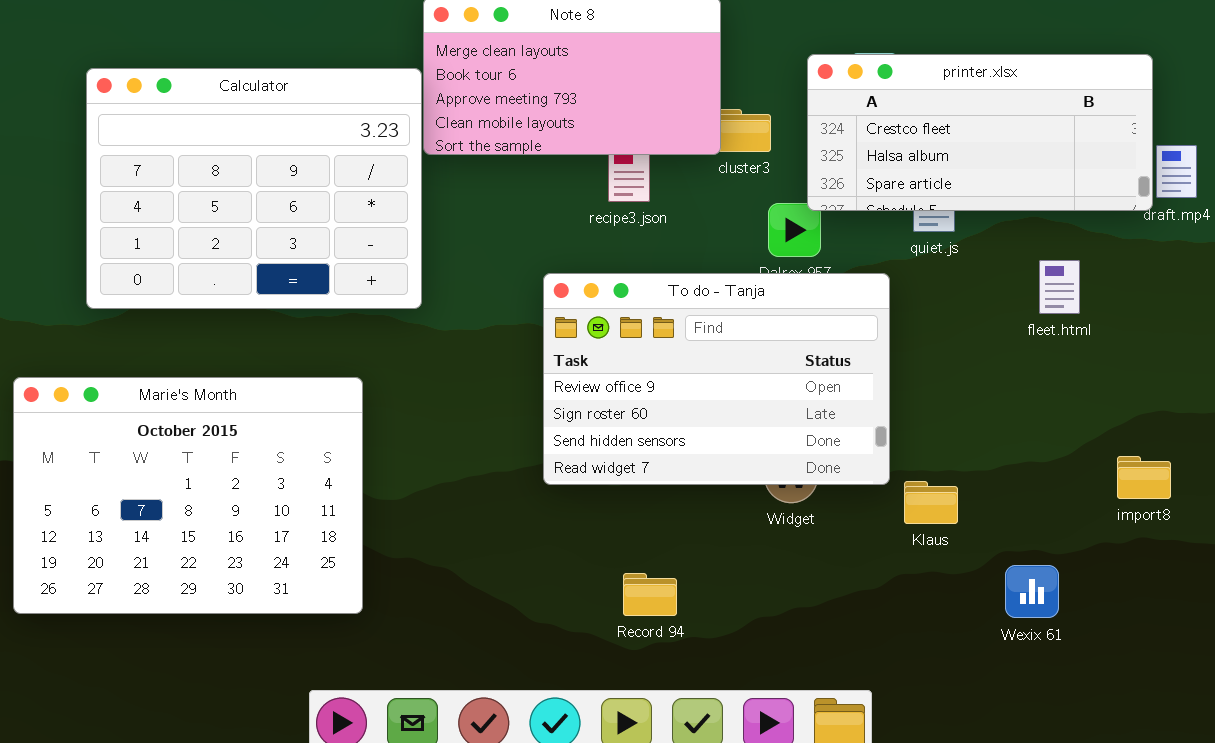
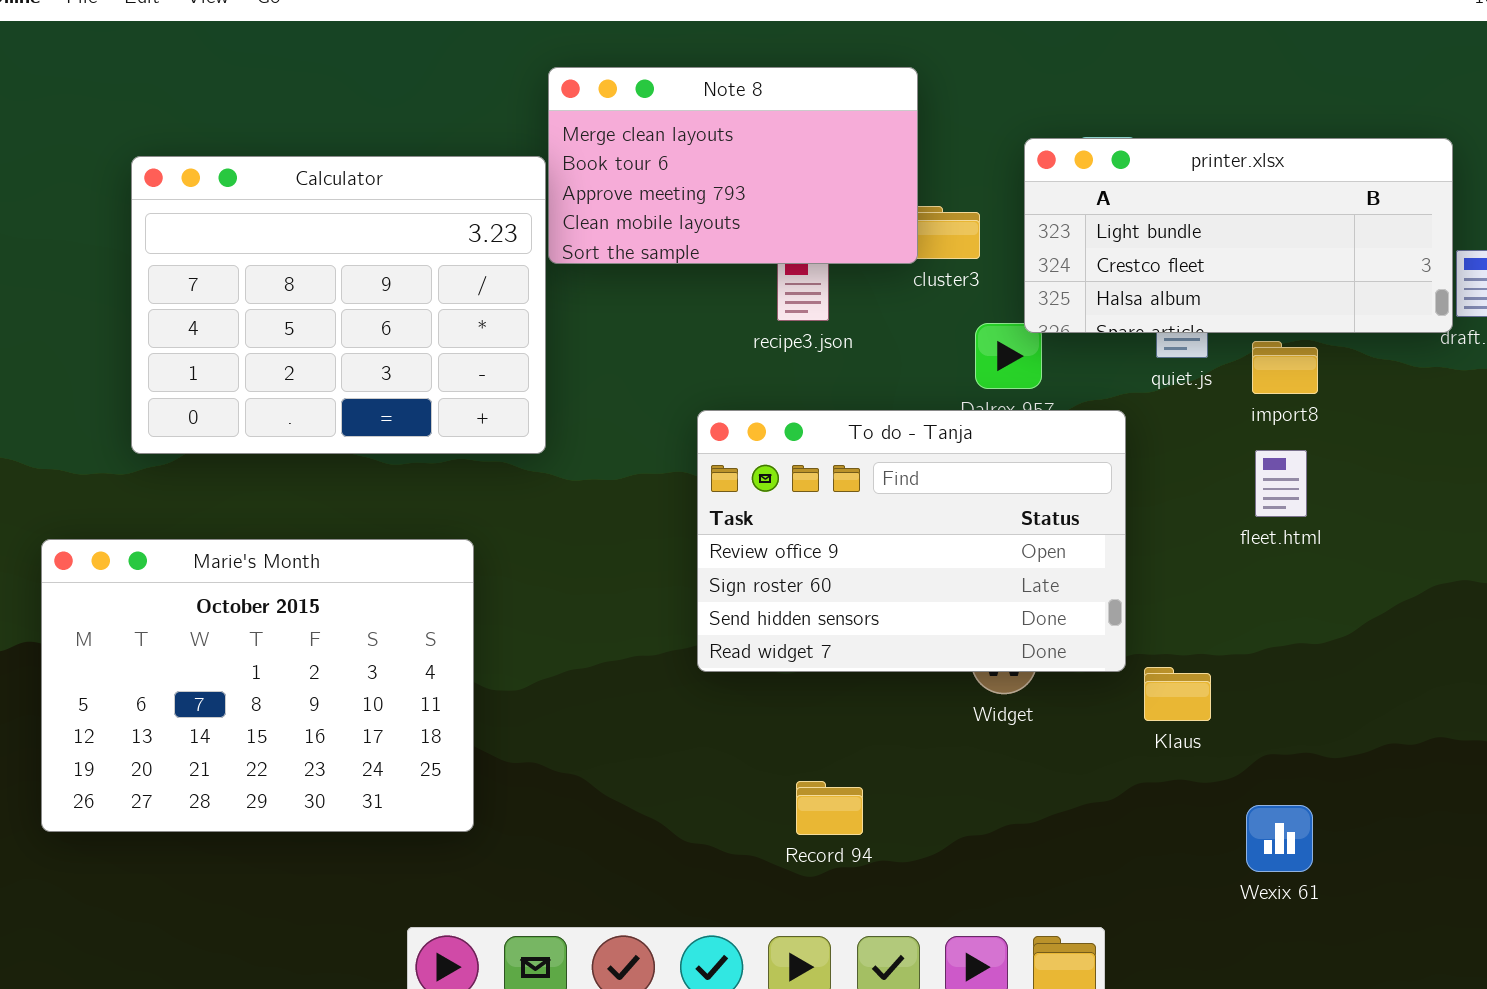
printer.xlsx: [807,54,1153,211] -> [1024,138,1453,333], scrolled up 1 row
fleet.html: [1039,260,1080,314] -> [1255,450,1307,517], moved
import8: [1117,456,1171,499] -> [1252,341,1318,394], moved
Wexix 61: [1005,565,1059,618] -> [1246,805,1313,872], moved

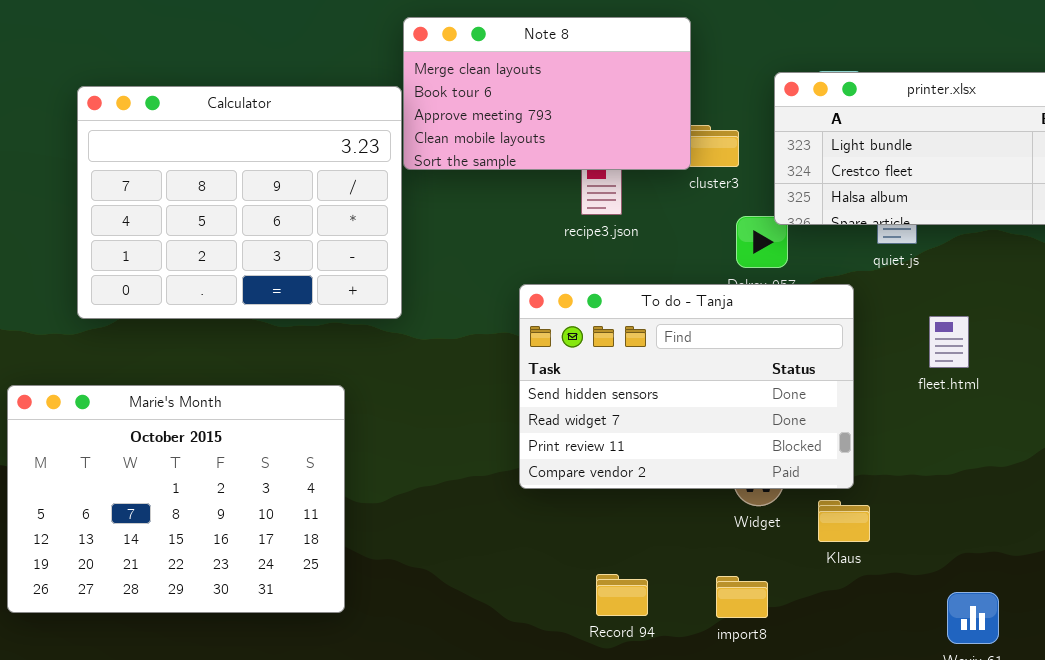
import8: [1252,341,1318,394] -> [716,576,768,618], moved
To do - Tanja: [697,410,1126,672] -> [519,284,854,489], scrolled down 2 rows
fleet.html: [1255,450,1307,517] -> [929,316,969,368], moved
Klaus: [1144,667,1211,721] -> [818,500,870,542], moved

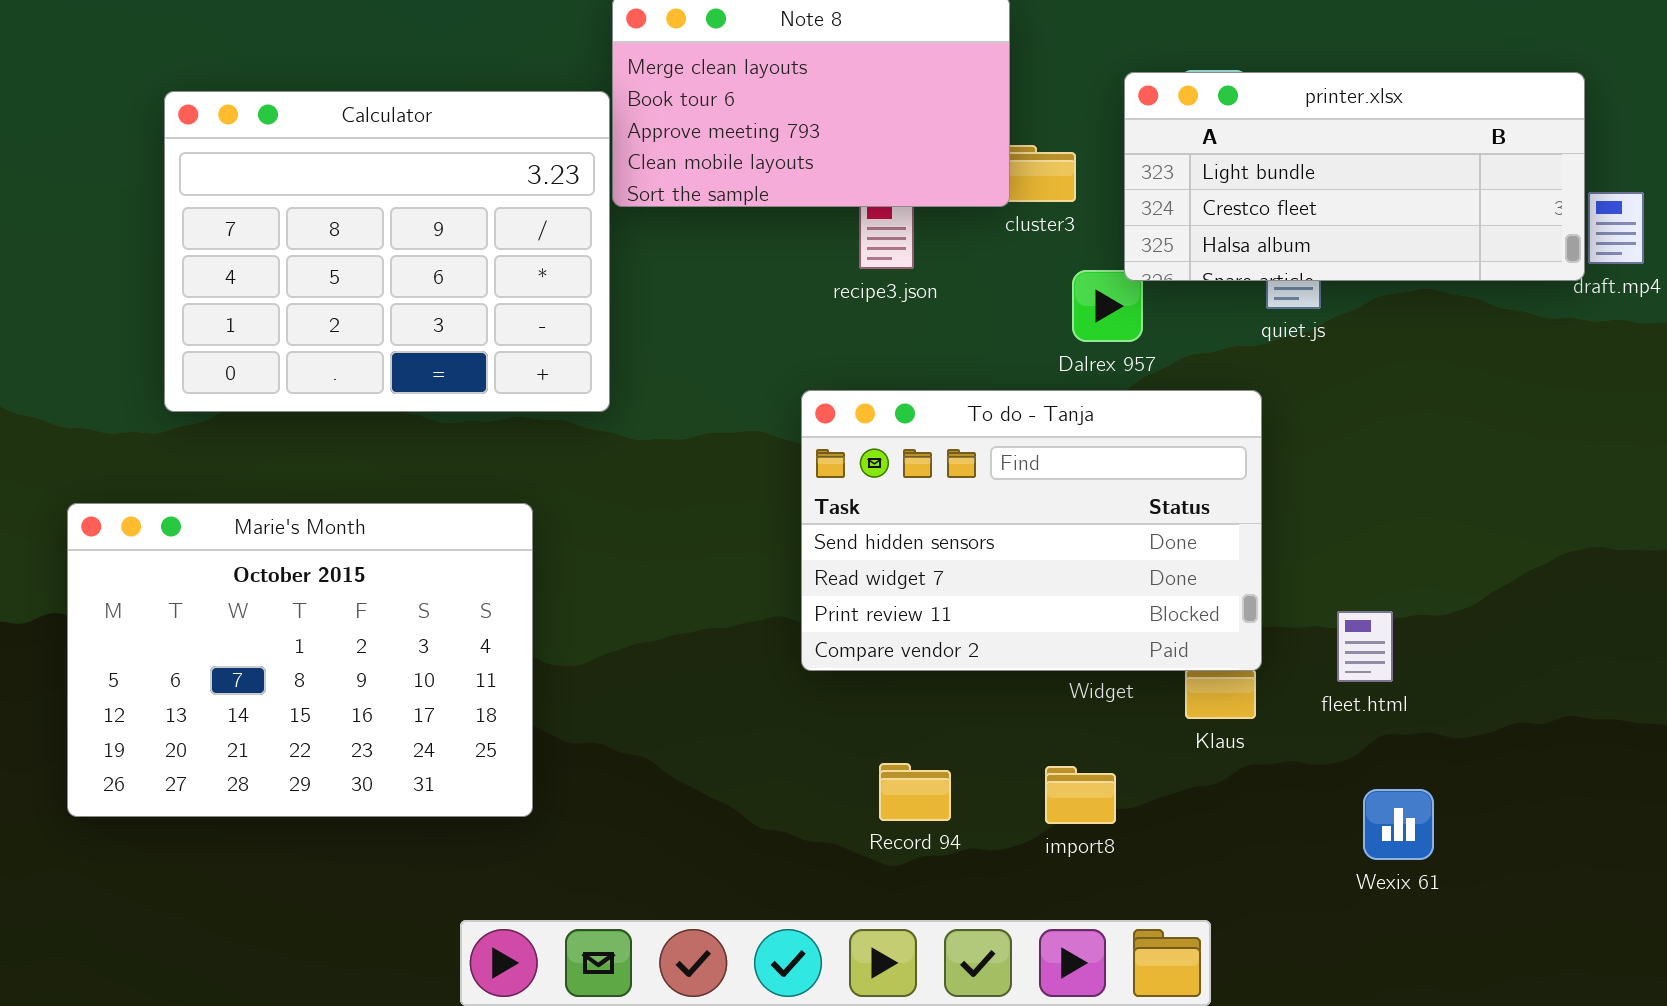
To do - Tanja: [519,284,854,489] -> [801,390,1262,671], moved
fleet.html: [929,316,969,368] -> [1337,611,1393,682], moved

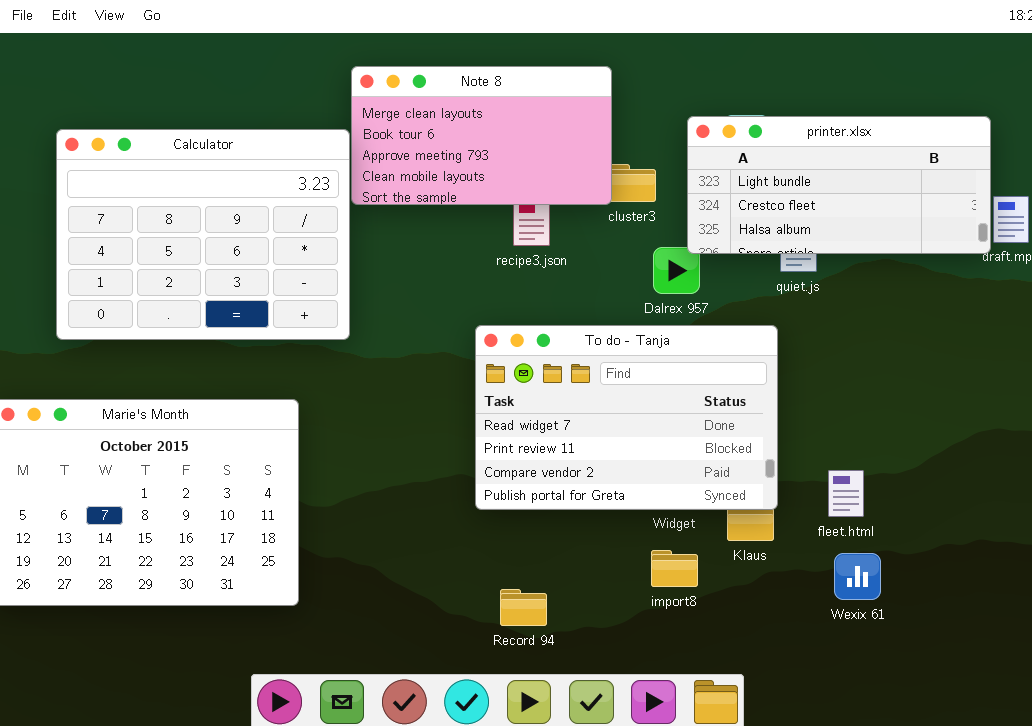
To do - Tanja: [801,390,1262,671] -> [475,325,778,510], scrolled down 1 row
Record 94: [879,763,951,821] -> [500,589,547,626], moved
import8: [1045,766,1116,824] -> [651,550,698,587], moved
Wexix 61: [1363,789,1434,860] -> [834,553,881,600], moved

